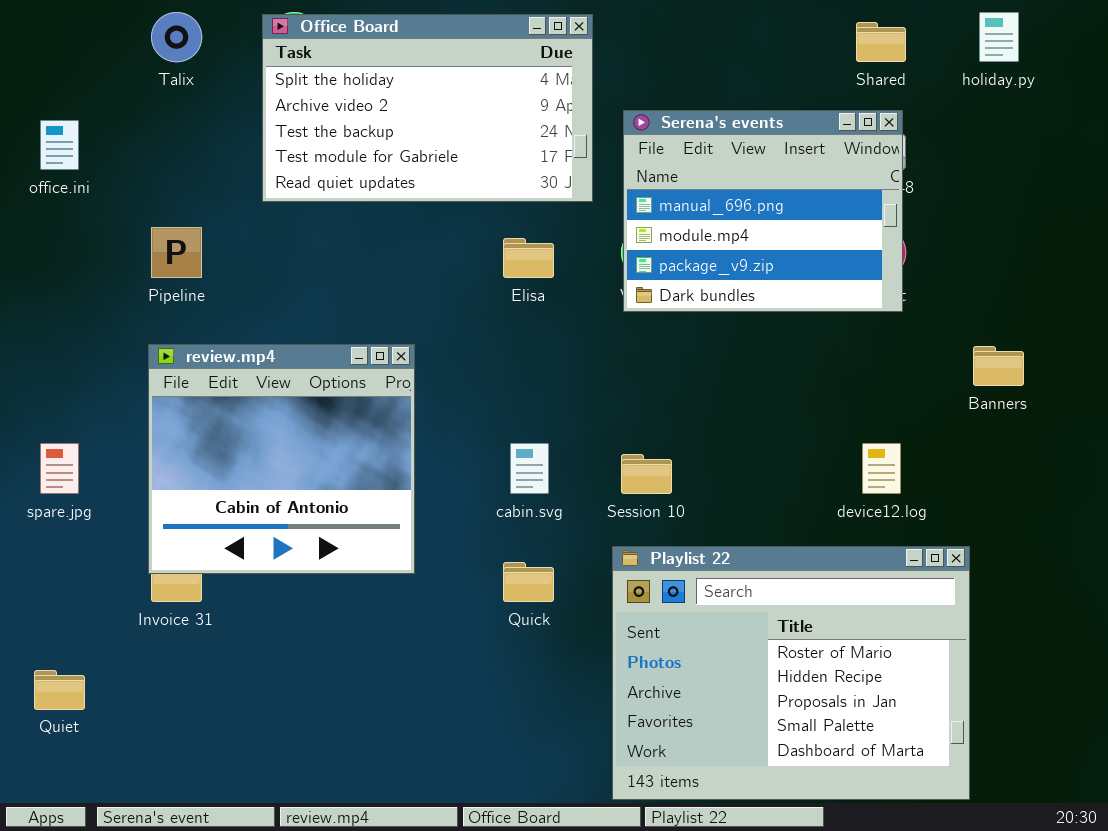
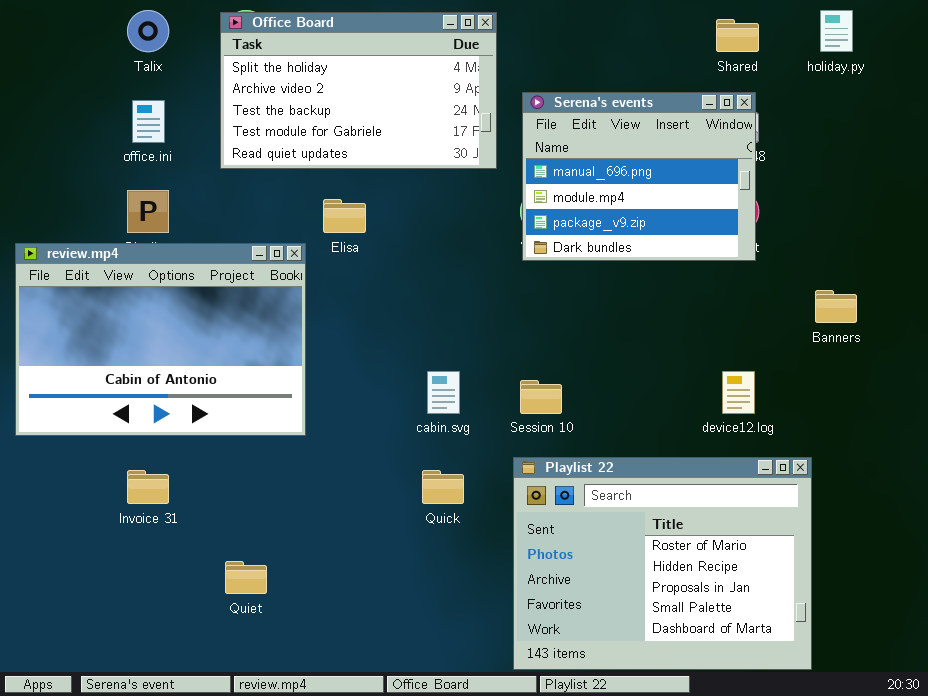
office.ini: [40,120,79,170] -> [132,100,165,143], moved
Elisa: [503,238,554,278] -> [323,199,366,233], moved
review.mp4: [148,344,415,574] -> [15,243,306,436], moved, resized
Quiet: [34,670,85,710] -> [225,561,267,594], moved

